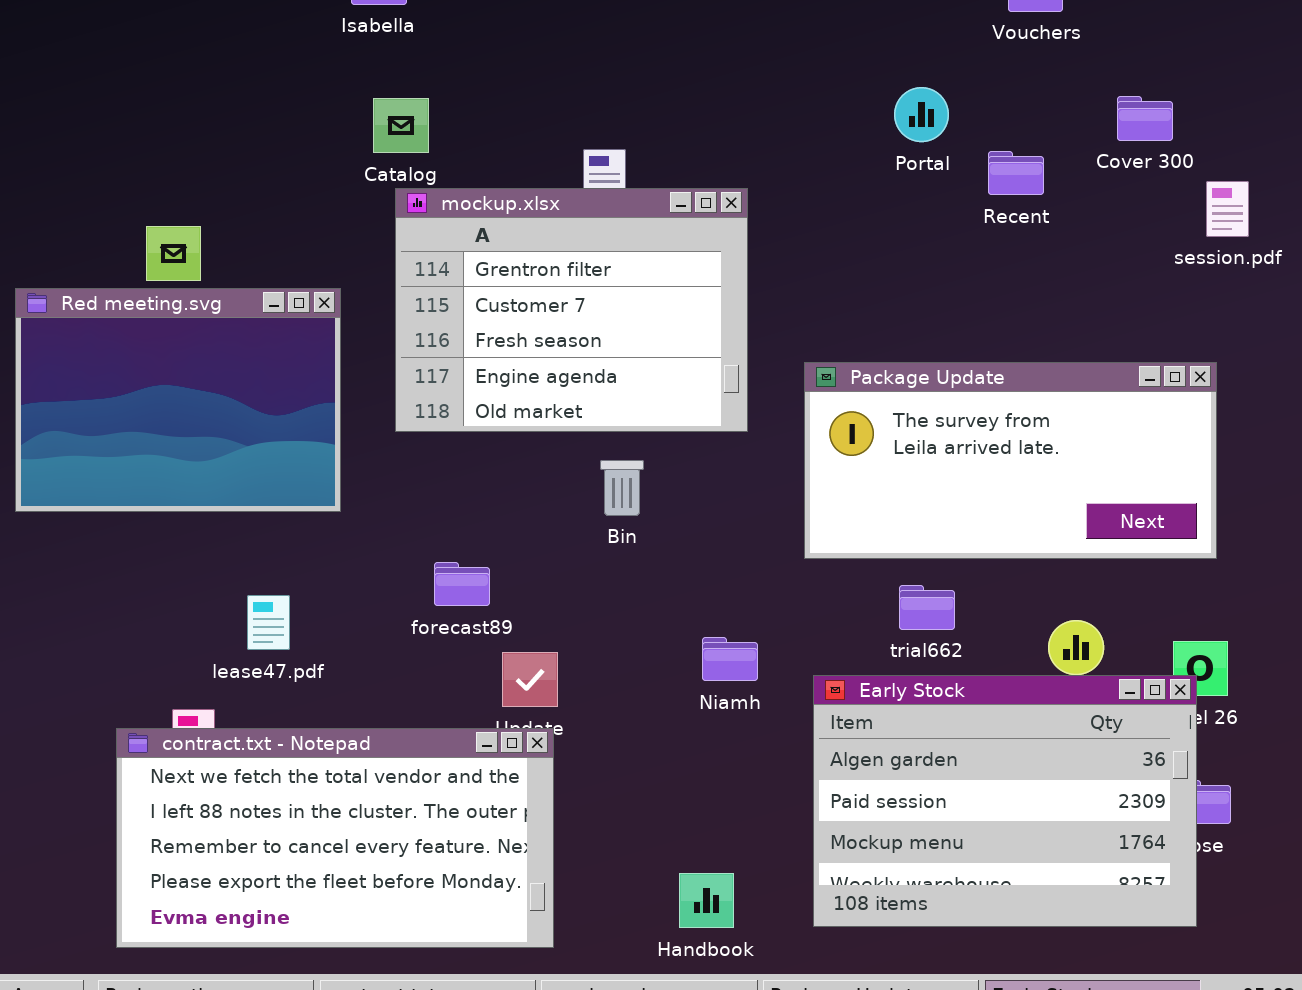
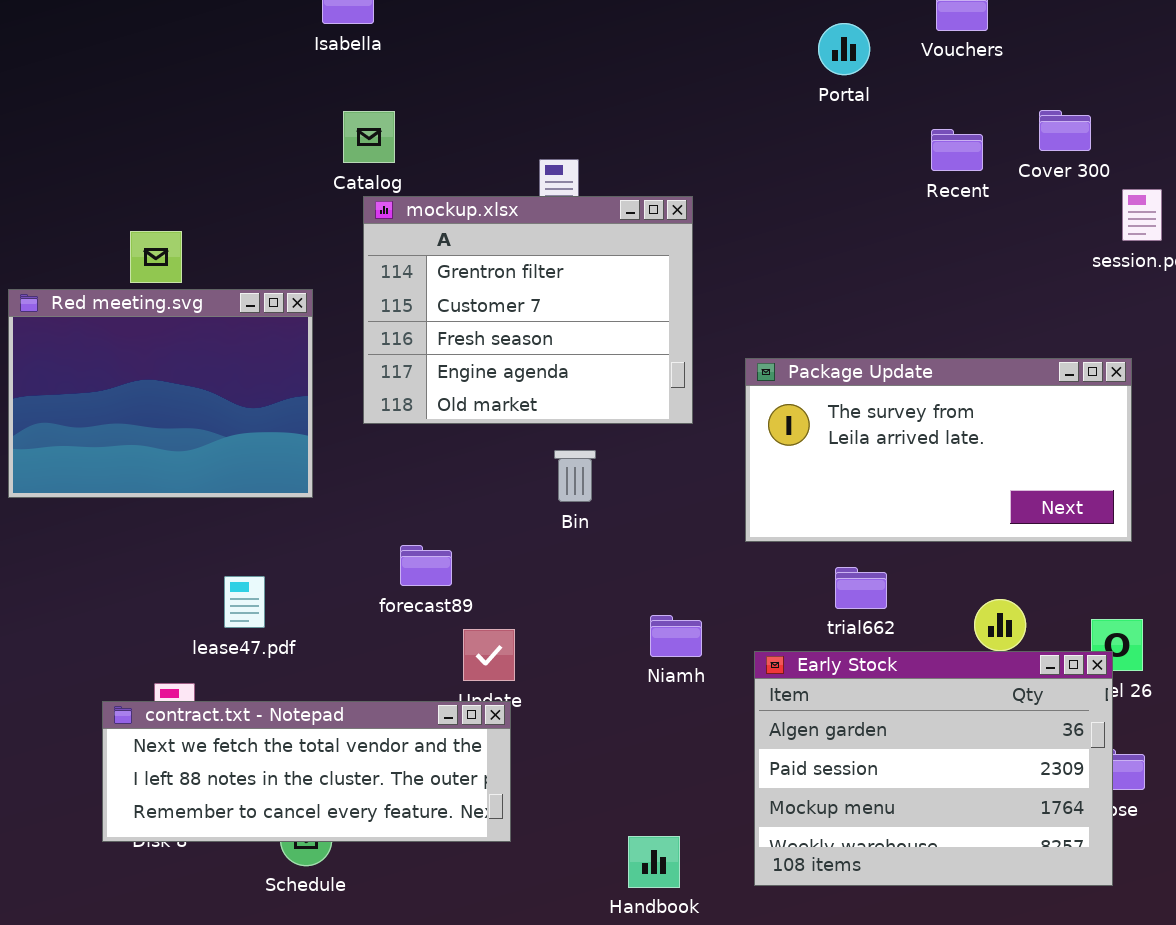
Portal: [894,87,949,142] -> [818,23,870,75], moved
Recent: [988,151,1044,195] -> [931,129,983,171], moved
contract.txt - Notepad: [116,728,554,948] -> [102,701,511,842], resized

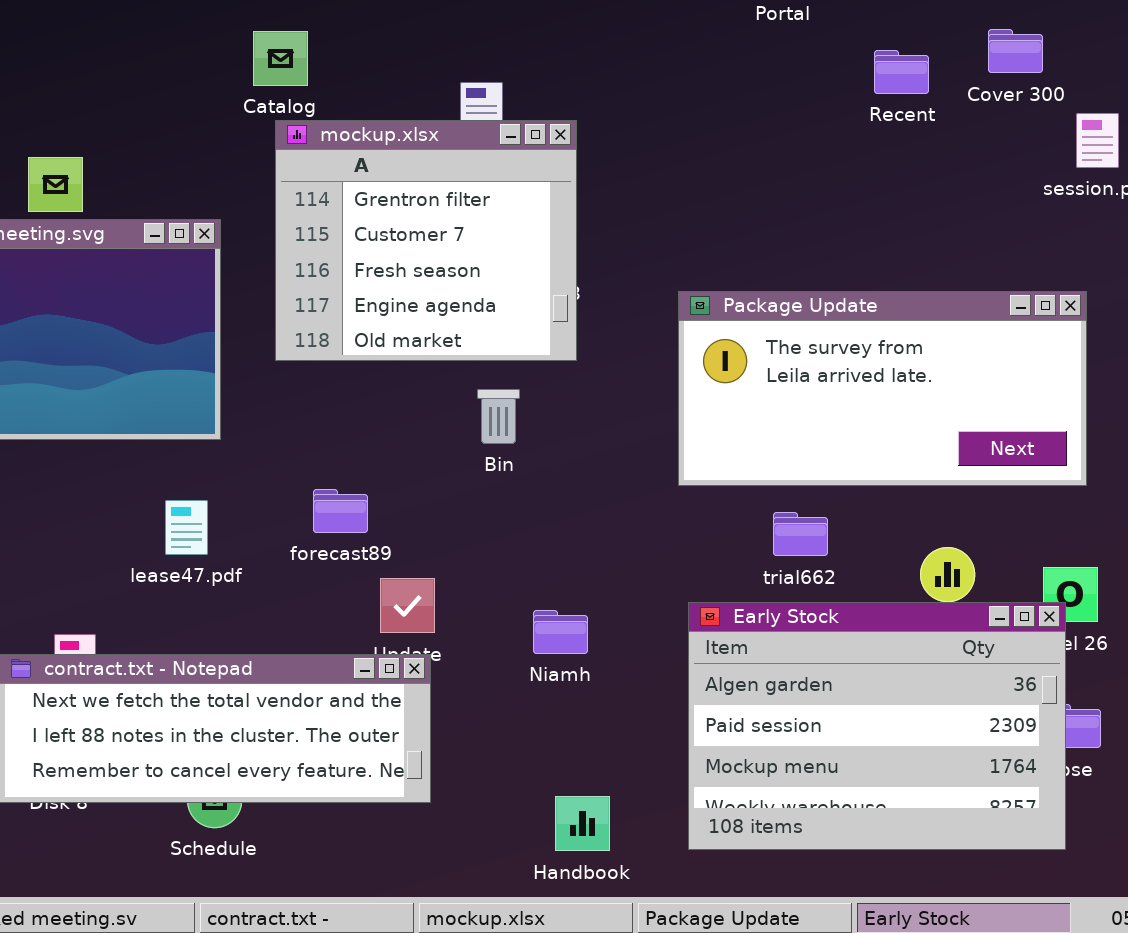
mockup.xlsx: [363,196,693,424] -> [275,120,577,361], resized
lease47.pdf: [224,576,265,628] -> [165,500,208,555], moved
Niamh: [650,615,702,657] -> [533,610,588,654], moved

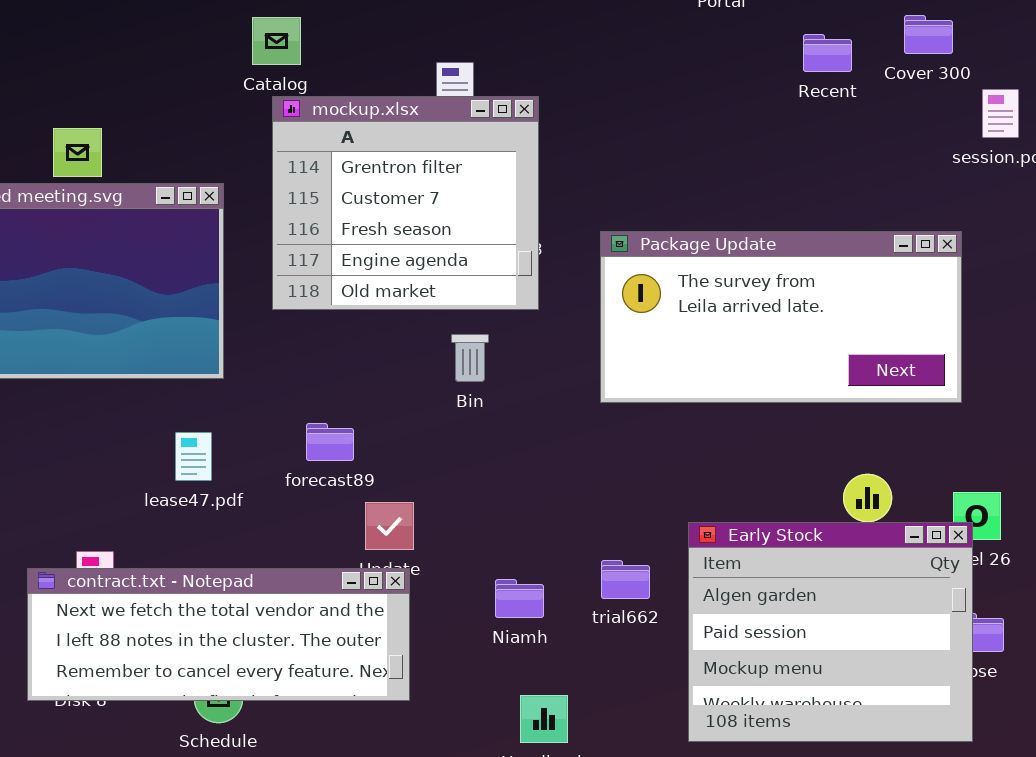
Package Update: [678,291,1087,486] -> [600,231,962,403], moved
trial662: [773,512,828,556] -> [601,560,650,599], moved
Early Stock: [688,602,1066,850] -> [688,522,973,742], resized
Niamh: [533,610,588,654] -> [495,579,544,618], moved

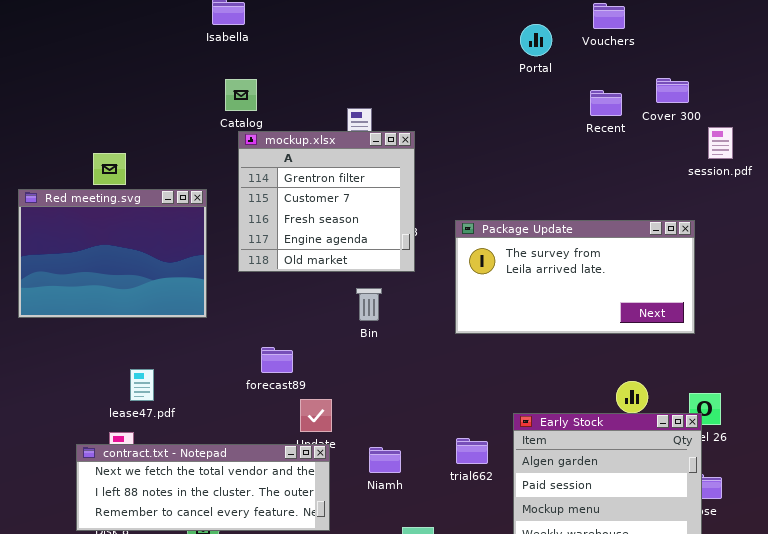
lease47.pdf: [175,432,212,481] -> [130,369,154,401], moved
Niamh: [495,579,544,618] -> [369,447,401,473], moved

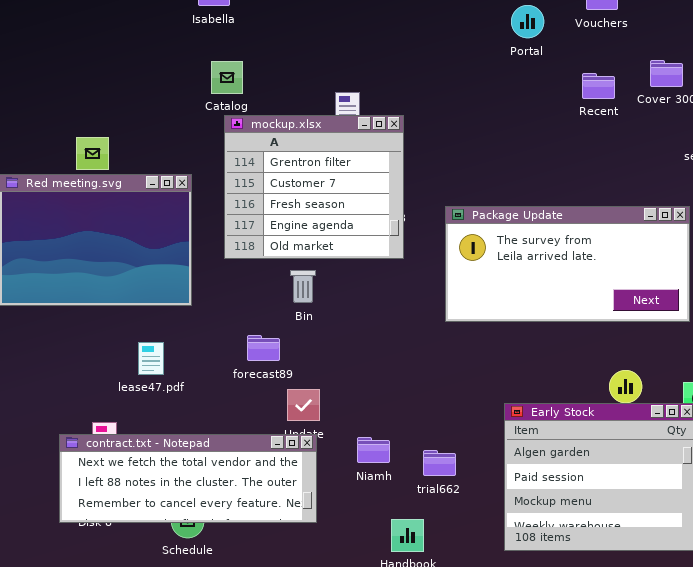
Bin: [356,288,382,321] -> [290,270,316,303], moved
lease47.pdf: [130,369,154,401] -> [138,342,164,375], moved
trial662: [456,438,488,464] -> [423,450,456,476], moved

